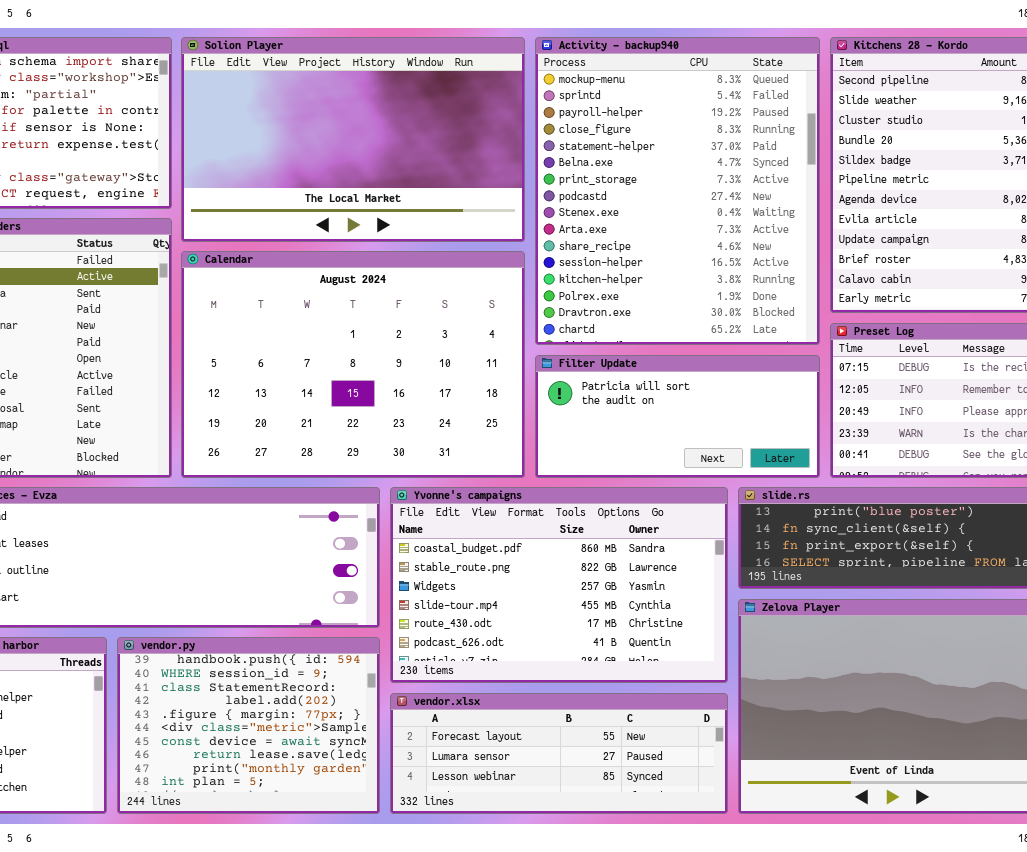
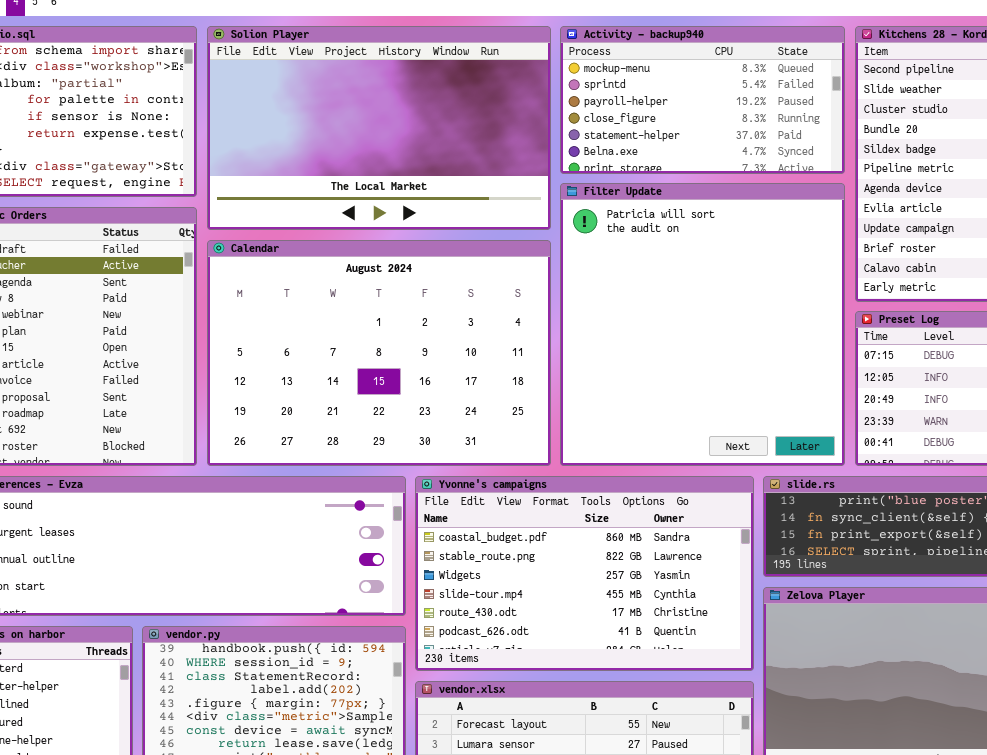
Activity - backup940: [535,37,820,345] -> [560,26,845,174], resized
Filter Update: [535,355,820,478] -> [560,183,845,466], resized

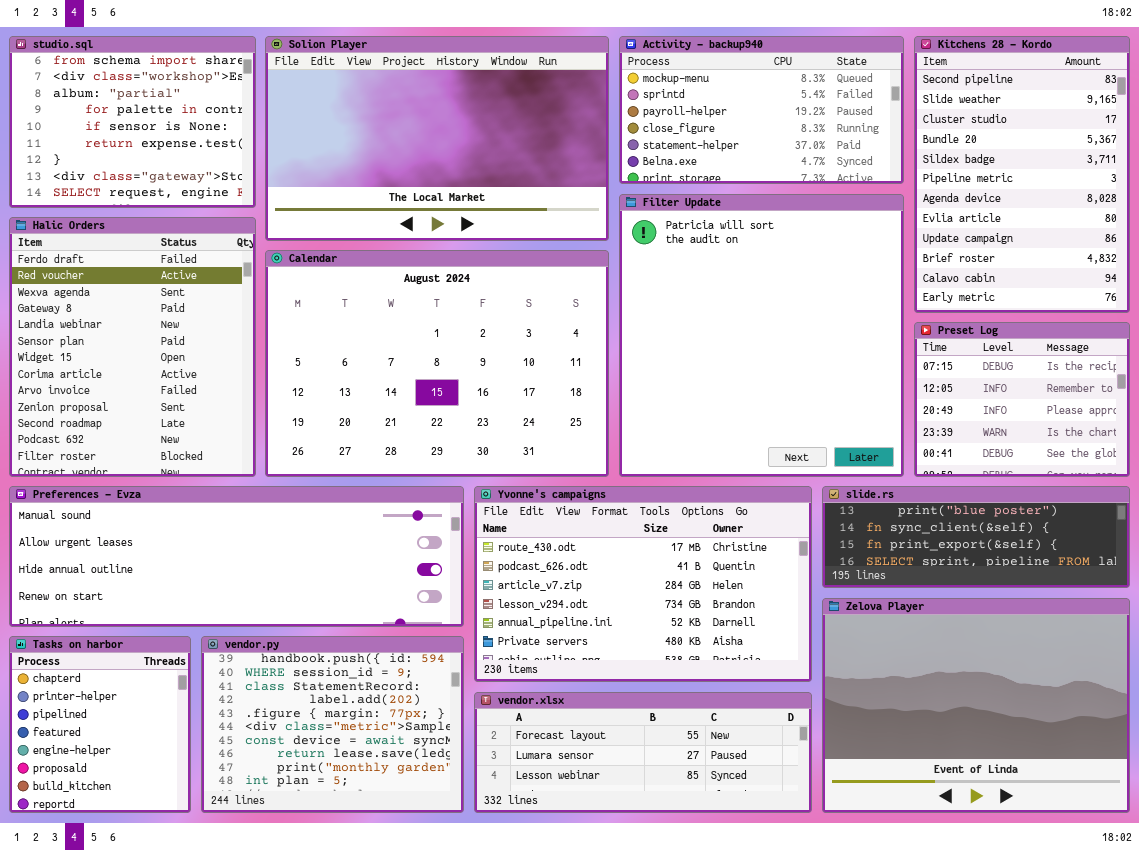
Yvonne's campaigns: [415,476,754,671] -> [474,486,812,682], scrolled down 4 rows

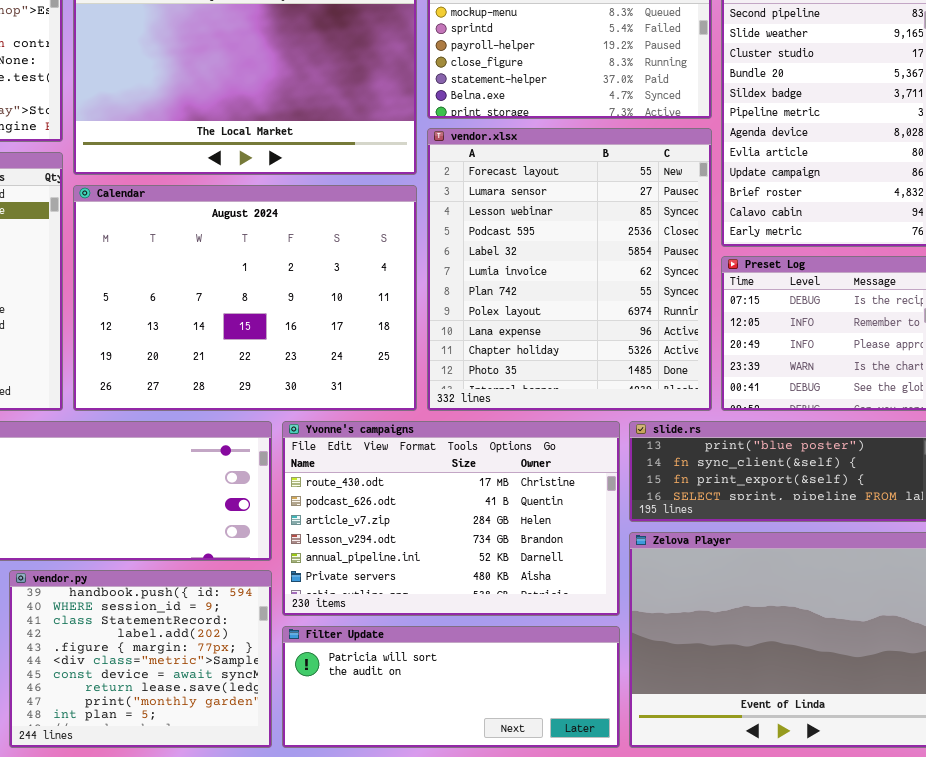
Filter Update: [619,194,904,477] -> [282,626,620,748], moved, resized
vendor.xlsx: [474,692,812,813] -> [427,128,712,411], moved, resized

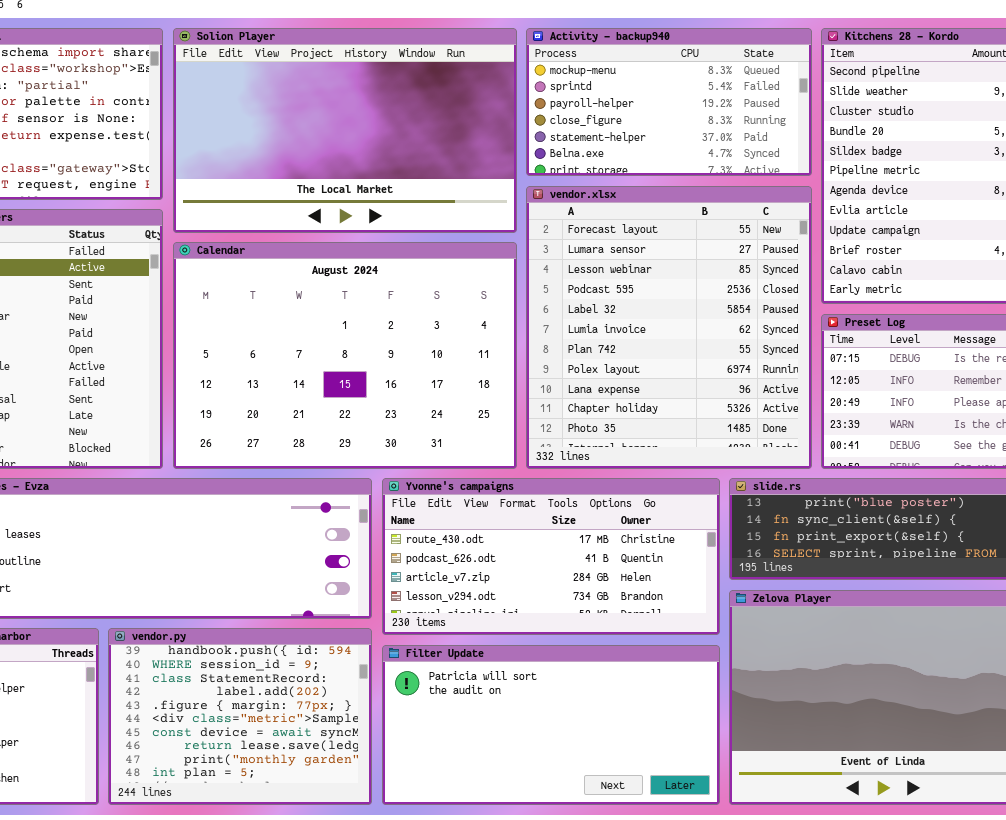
Yvonne's campaigns: [282,421,620,616] -> [382,478,720,635], resized
Filter Update: [282,626,620,748] -> [382,645,720,805], resized

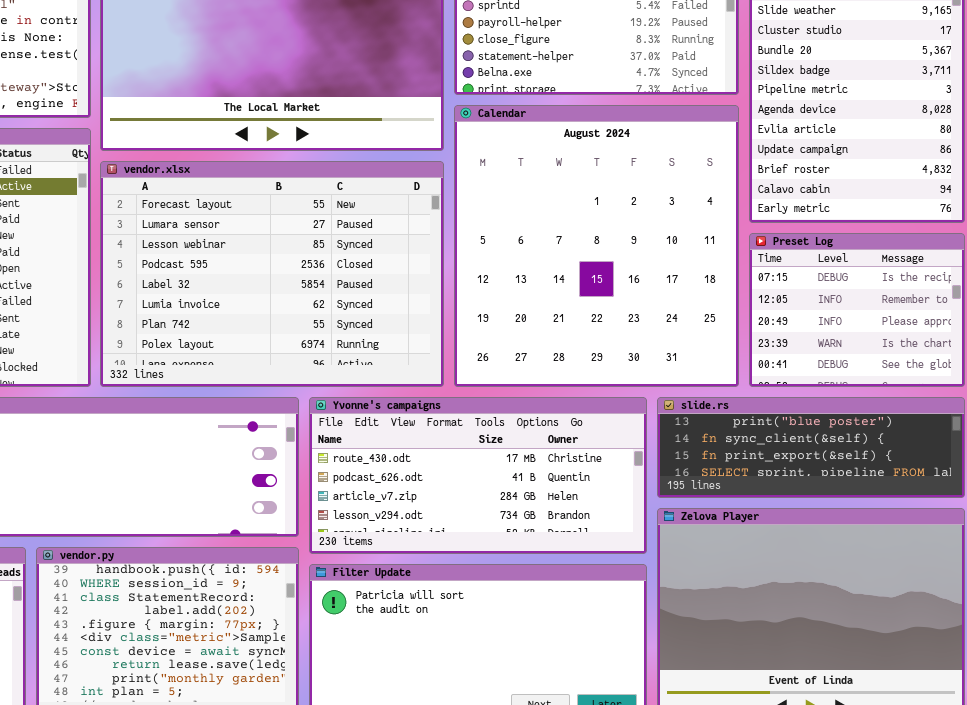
vendor.xlsx: [526,186,812,469] -> [100,161,444,387], moved, resized
Calendar: [173,242,517,469] -> [454,105,739,387], moved, resized

